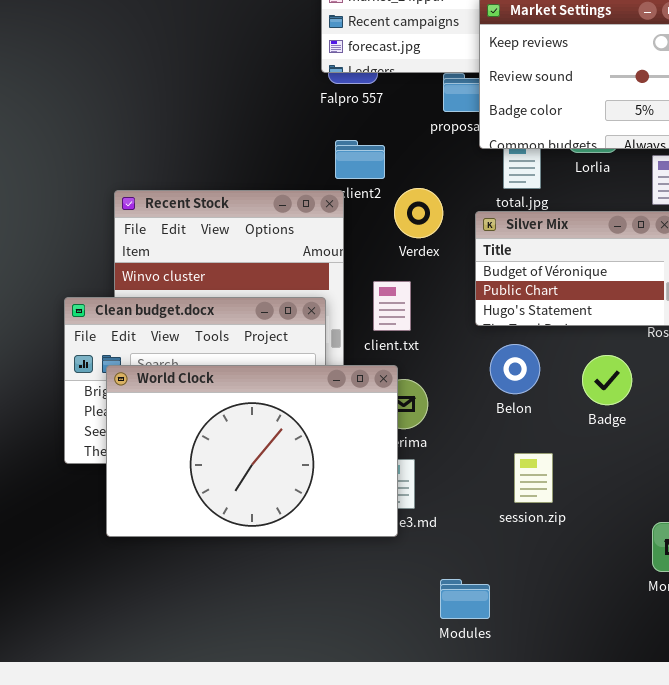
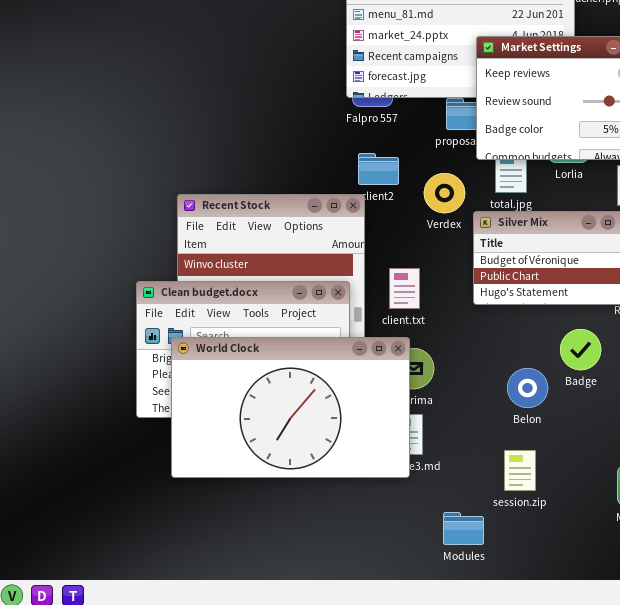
Verdex: [394,188,443,238] -> [424,173,465,213], moved
Belon: [490,344,540,394] -> [507,368,548,408], moved
session.zip: [514,453,553,503] -> [504,450,536,491], moved

